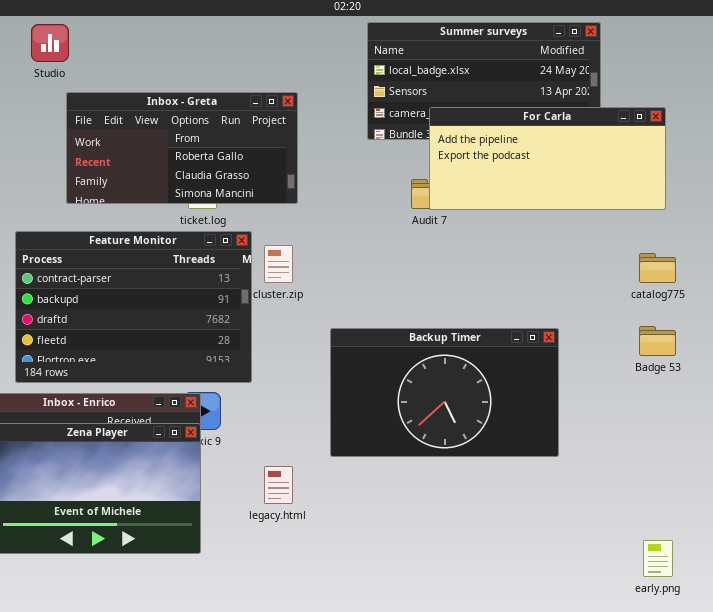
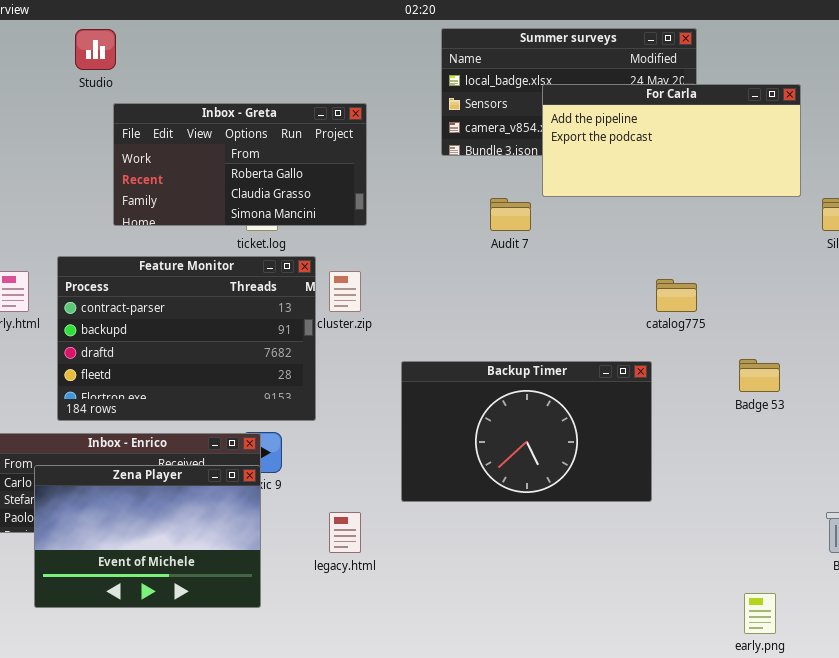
For Carla: [429,107,666,210] -> [542,84,801,197], moved
catalog775: [639,253,676,283] -> [656,279,697,312], moved

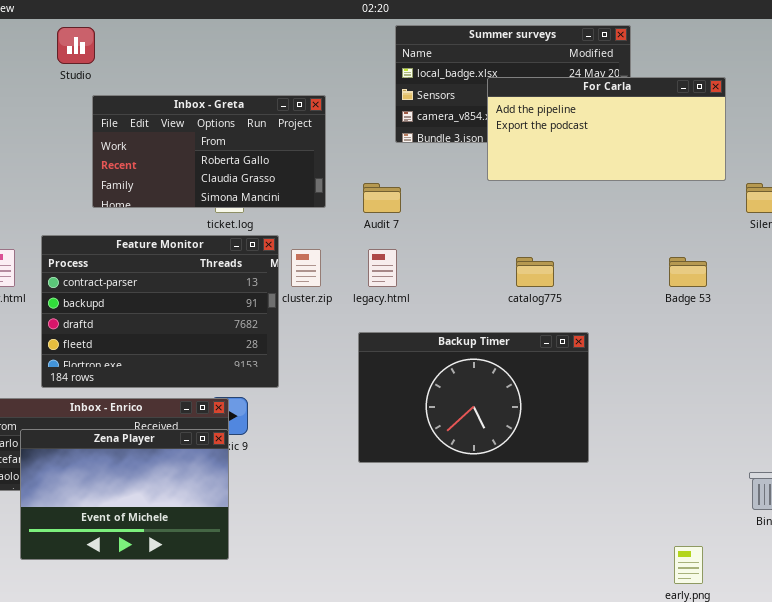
Audit 7: [490,198,531,231] -> [363,183,401,213], moved
catalog775: [656,279,697,312] -> [516,257,554,287], moved
Badge 53: [739,359,780,392] -> [669,257,707,287], moved
legacy.html: [329,512,361,553] -> [368,249,397,287], moved

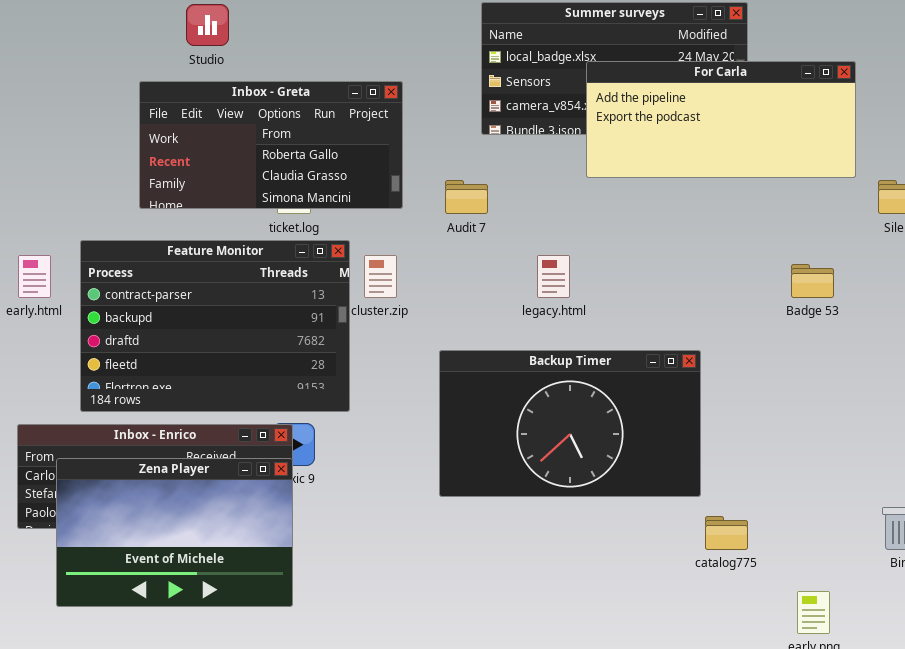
Studio: [57,27,95,64] -> [186,4,229,46], moved
legacy.html: [368,249,397,287] -> [537,255,570,298], moved
catalog775: [516,257,554,287] -> [705,516,748,550], moved

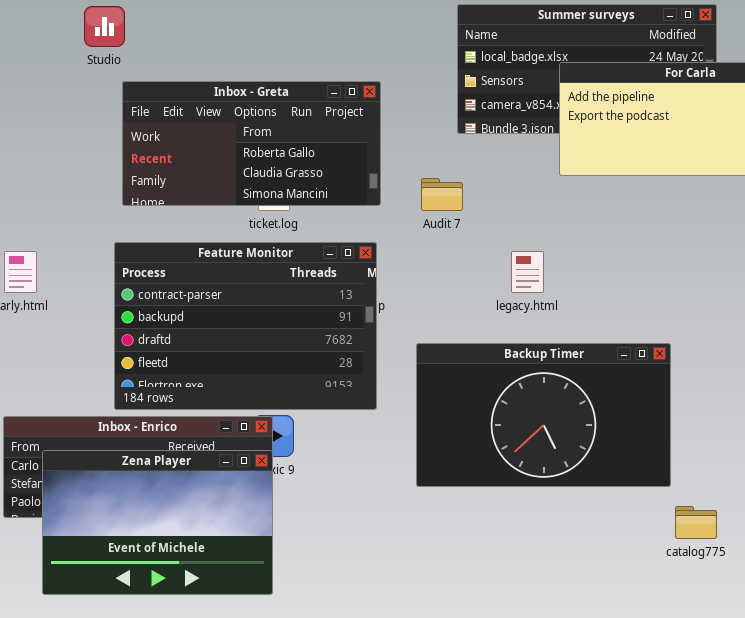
Studio: [186,4,229,46] -> [84,6,125,47], moved
Feature Monitor: [80,240,350,412] -> [114,242,377,410], moved

